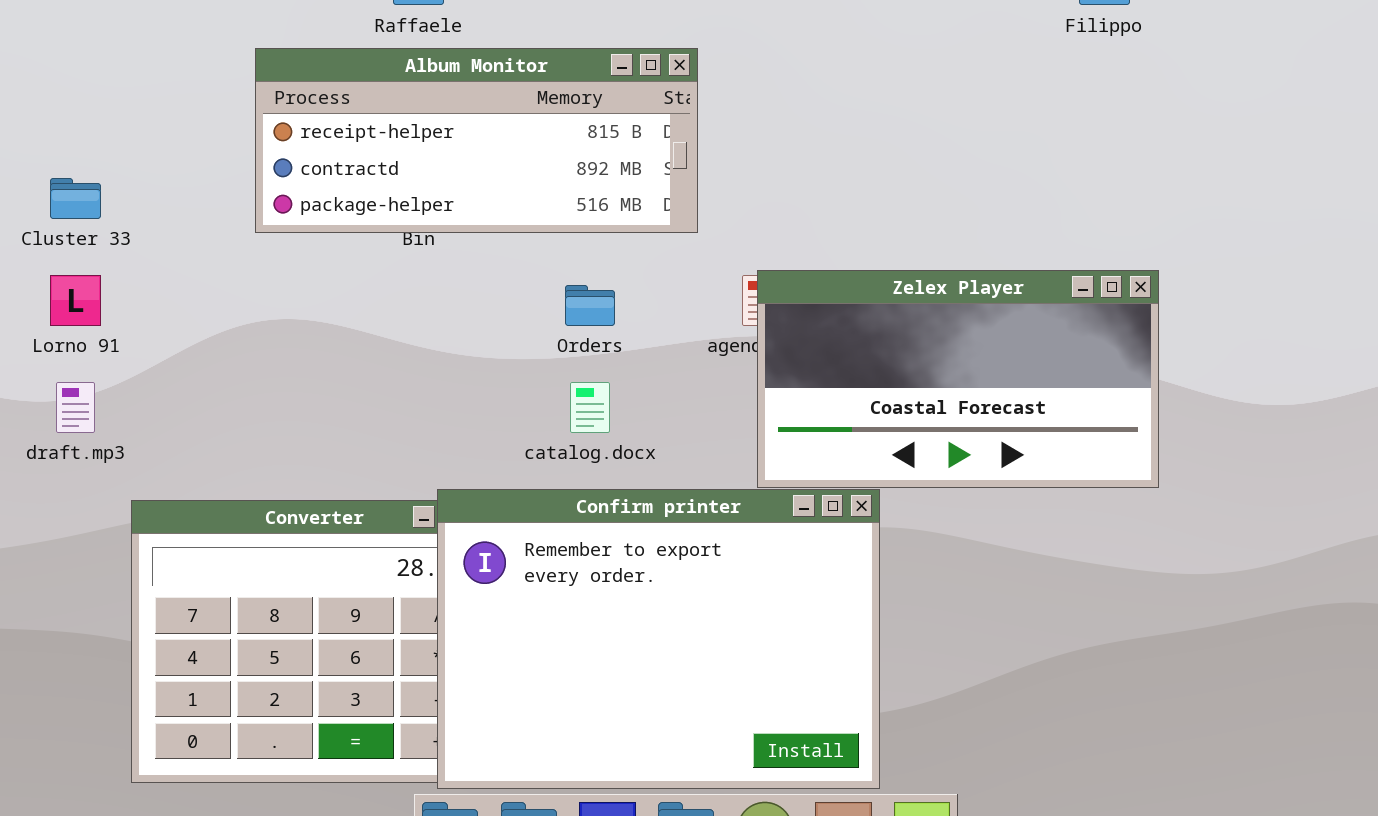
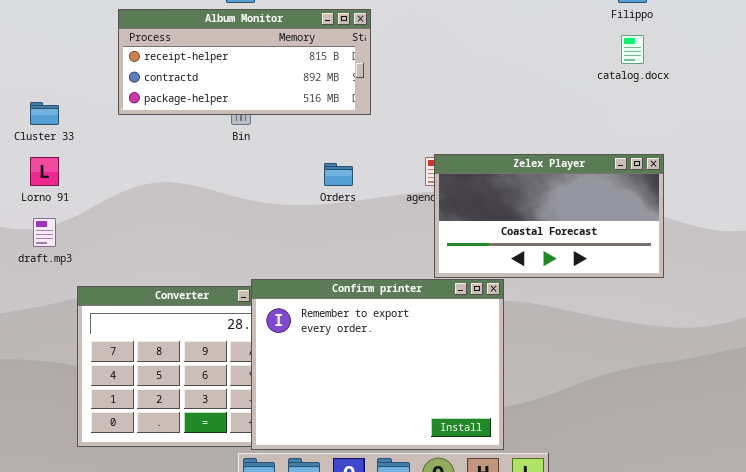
Album Monitor: [255,48,698,233] -> [118,9,371,115], moved
catalog.docx: [570,382,610,433] -> [621,35,644,64], moved

